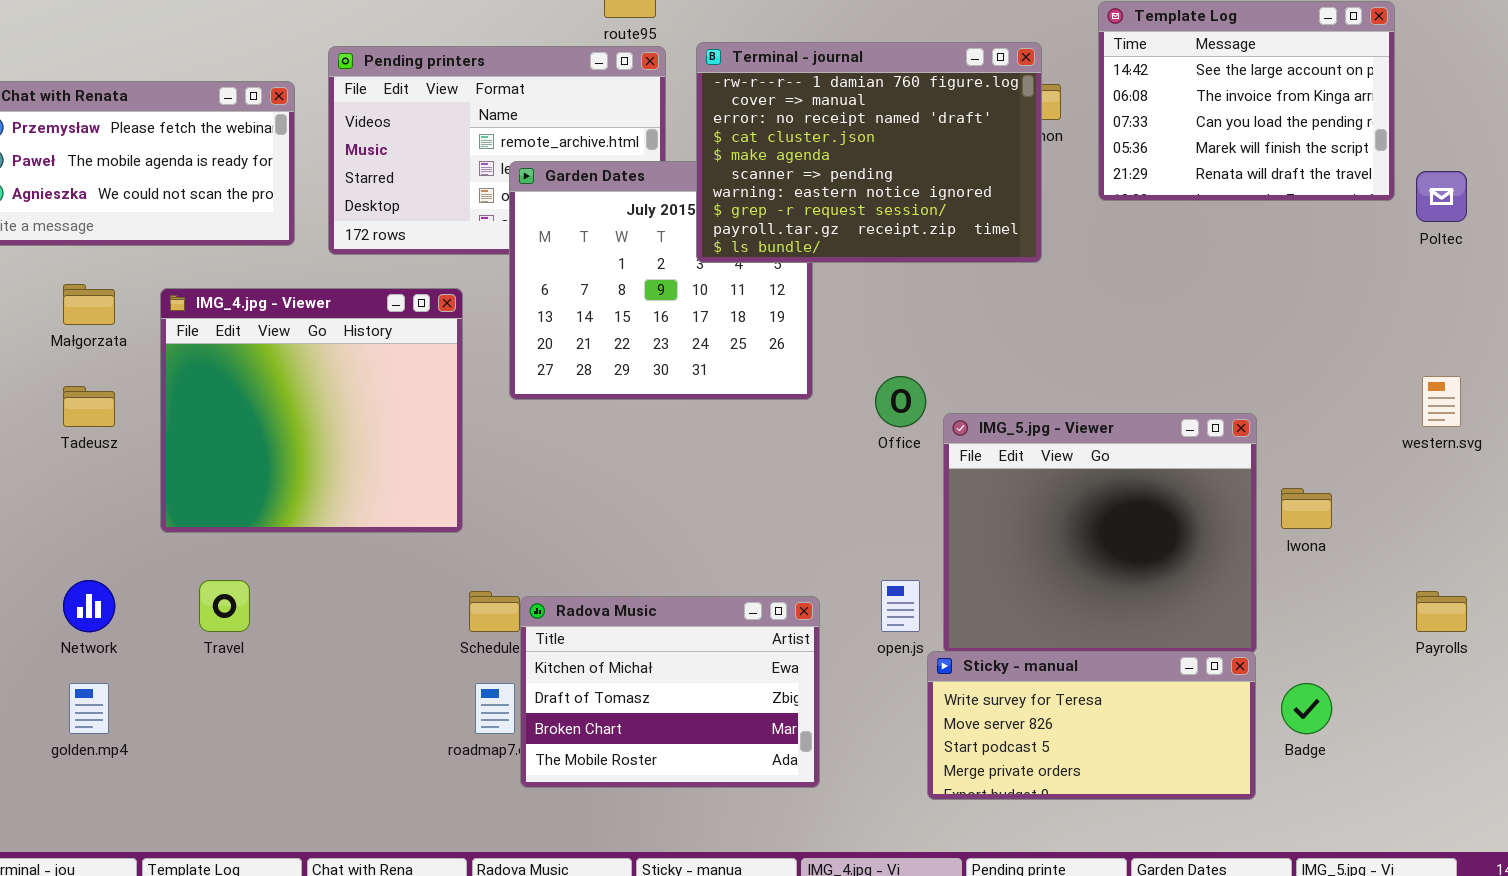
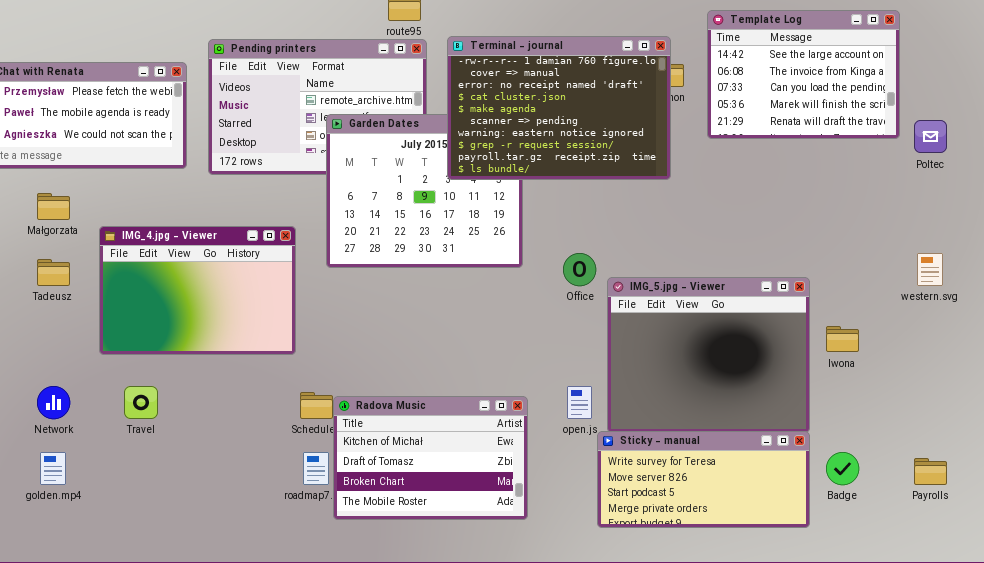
IMG_4.jpg - Viewer: [160,288,463,533] -> [99,226,296,355], resized
Payrolls: [1416,591,1467,632] -> [914,458,947,485], moved

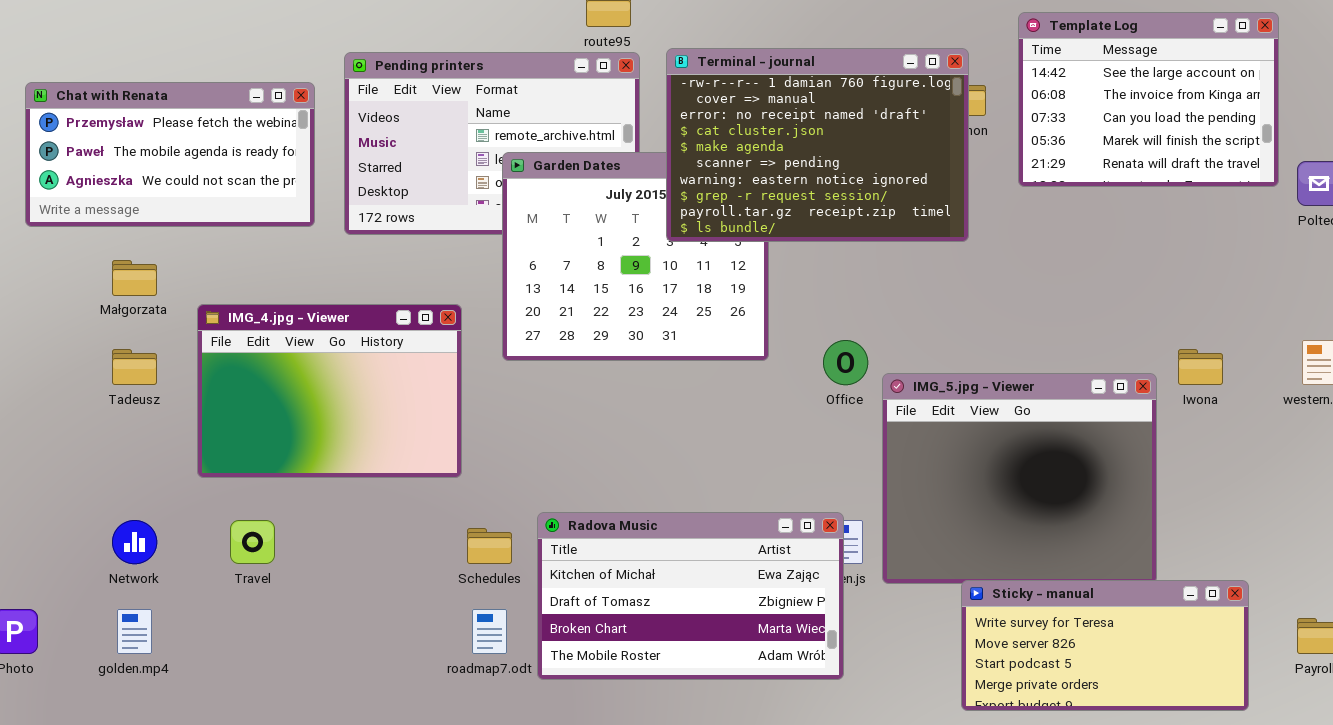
Iwona: [826,326,859,352] -> [1178,349,1223,385], moved
Radova Music: [333,396,528,520] -> [537,512,844,680], moved, resized
Sticky - manual: [597,431,810,528] -> [961,580,1249,711], moved

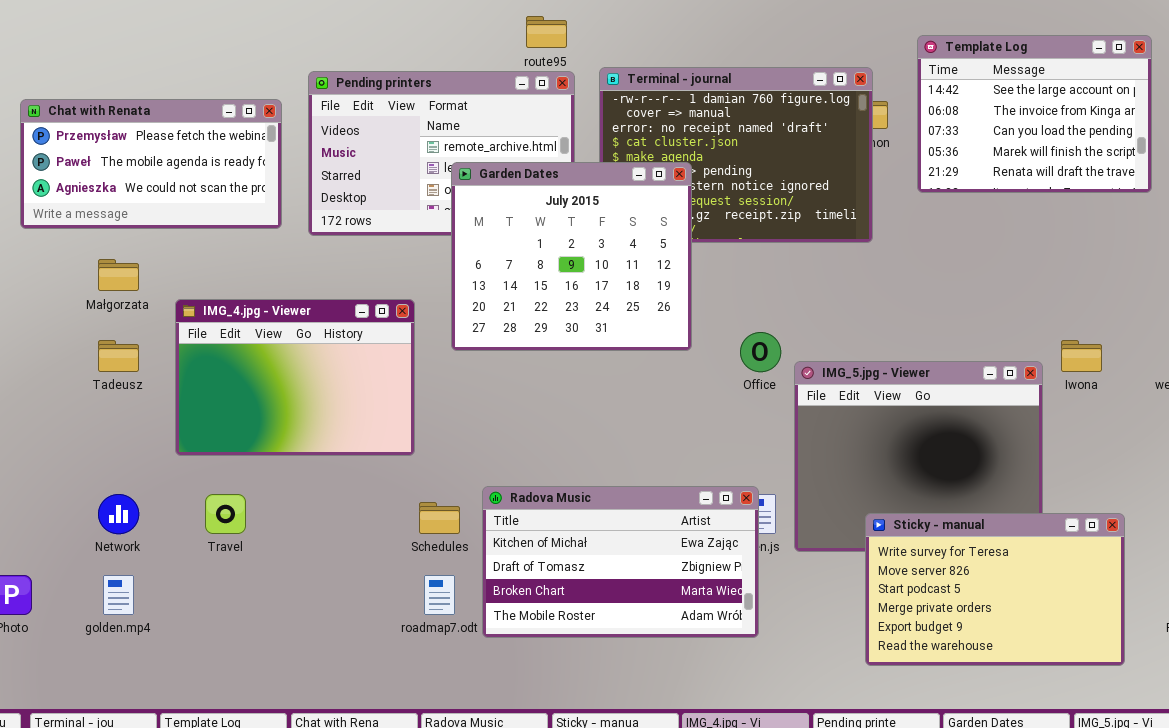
Garden Dates: [502,152,769,361] -> [451,162,692,351], raised
Sticky - manual: [961,580,1249,711] -> [865,513,1125,666], resized

